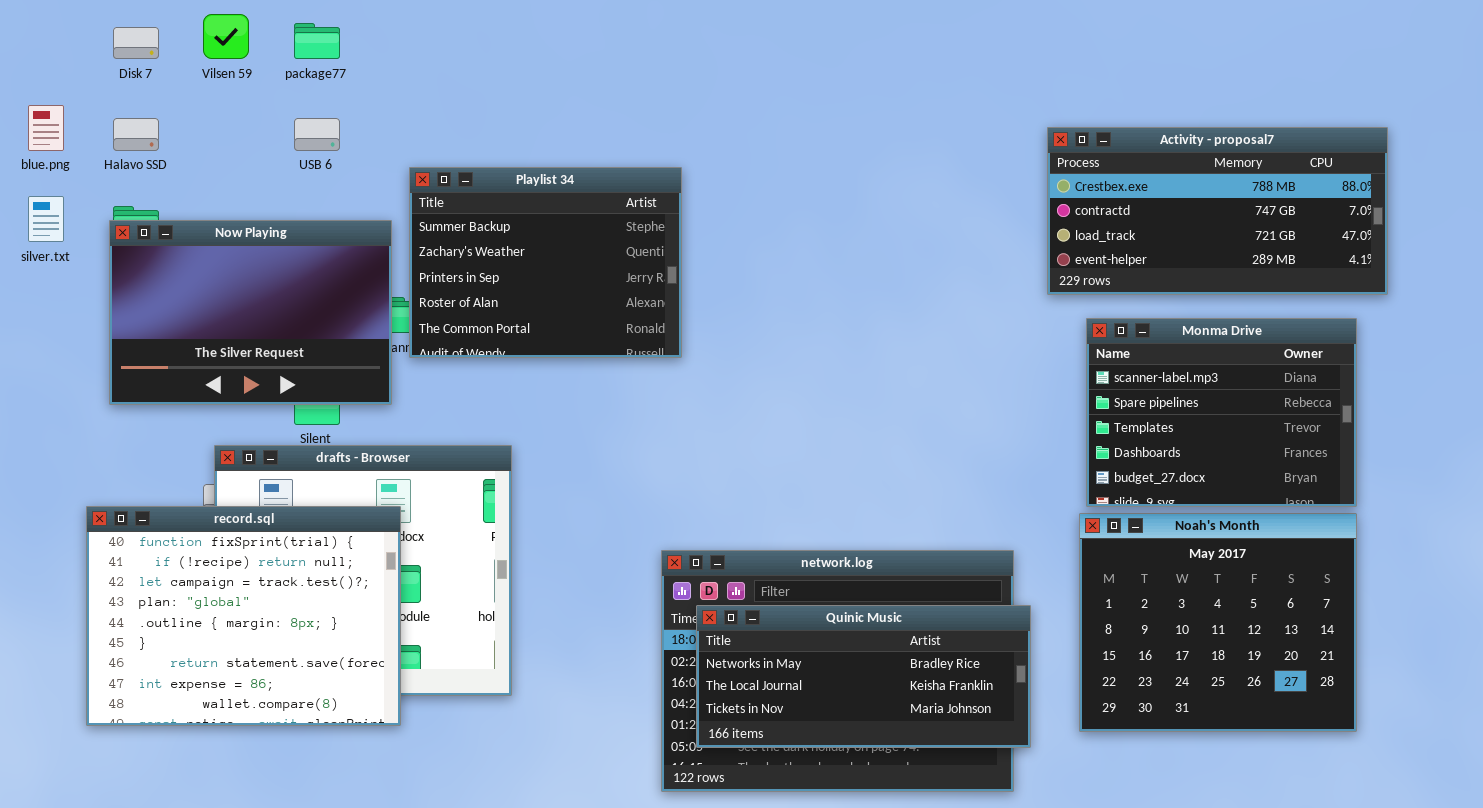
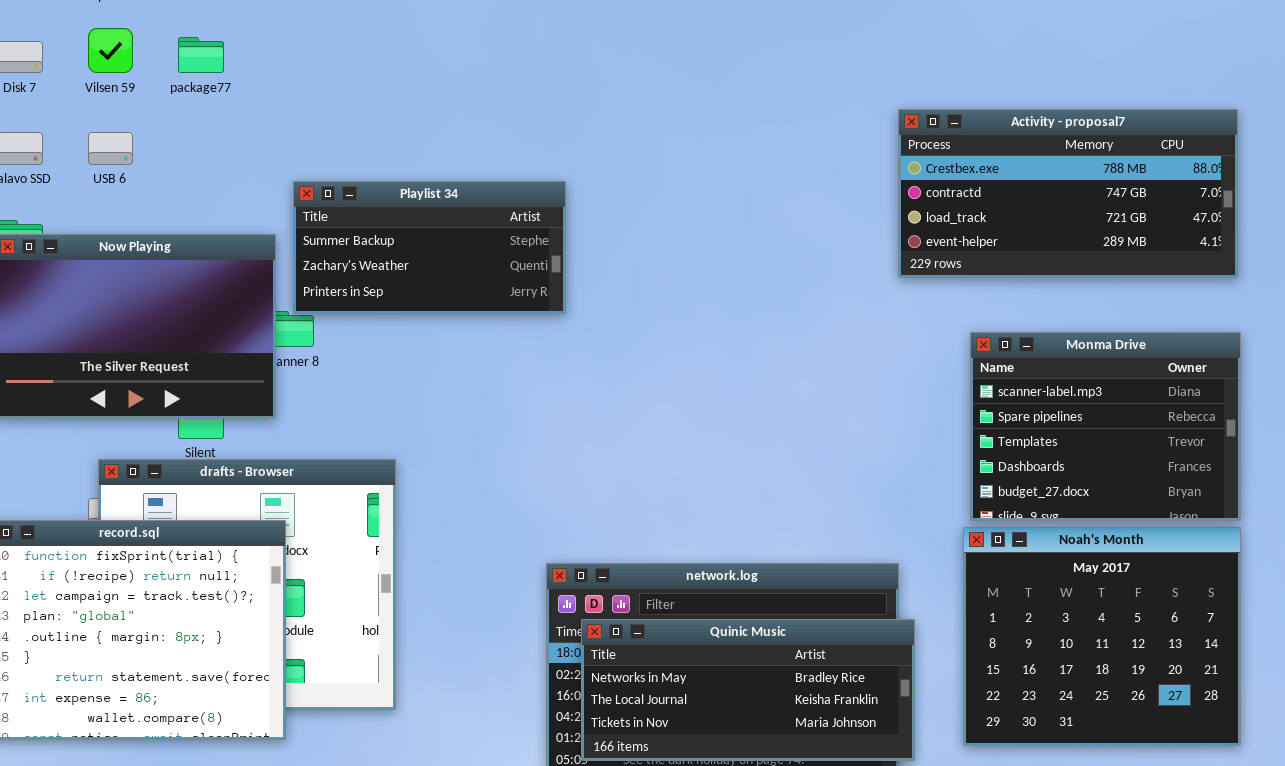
USB 6: [294,118,340,151] -> [88,132,133,165], moved
Activity - proposal7: [1047,127,1388,295] -> [898,109,1238,278], moved
Playlist 34: [409,167,682,358] -> [293,181,566,314], resized

